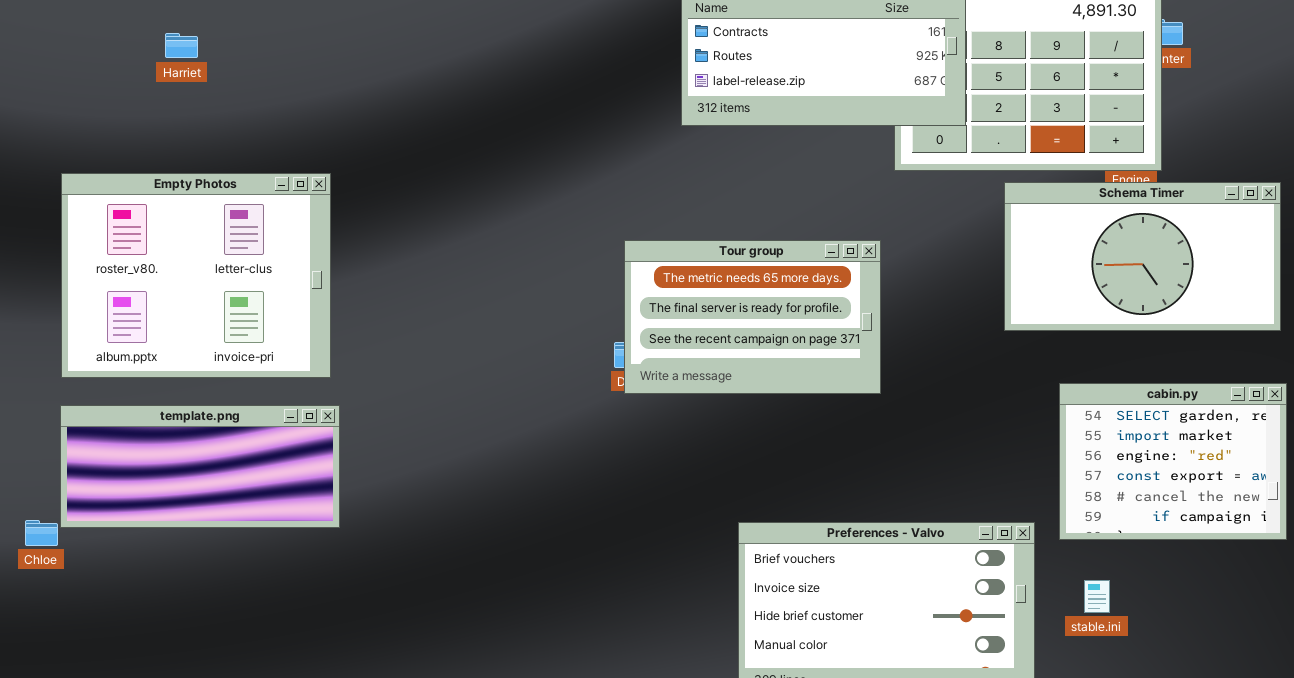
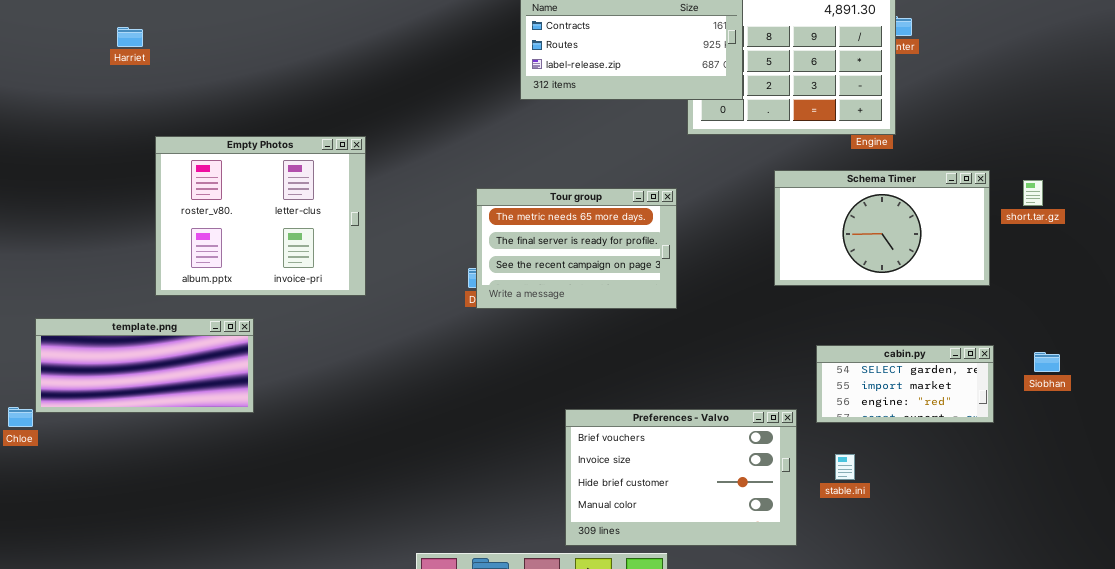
Empty Photos: [61,173,331,378] -> [155,136,366,296], moved
Schema Timer: [1004,182,1281,331] -> [774,170,990,286], moved
cabin.py: [1059,383,1287,540] -> [816,345,994,423], resized

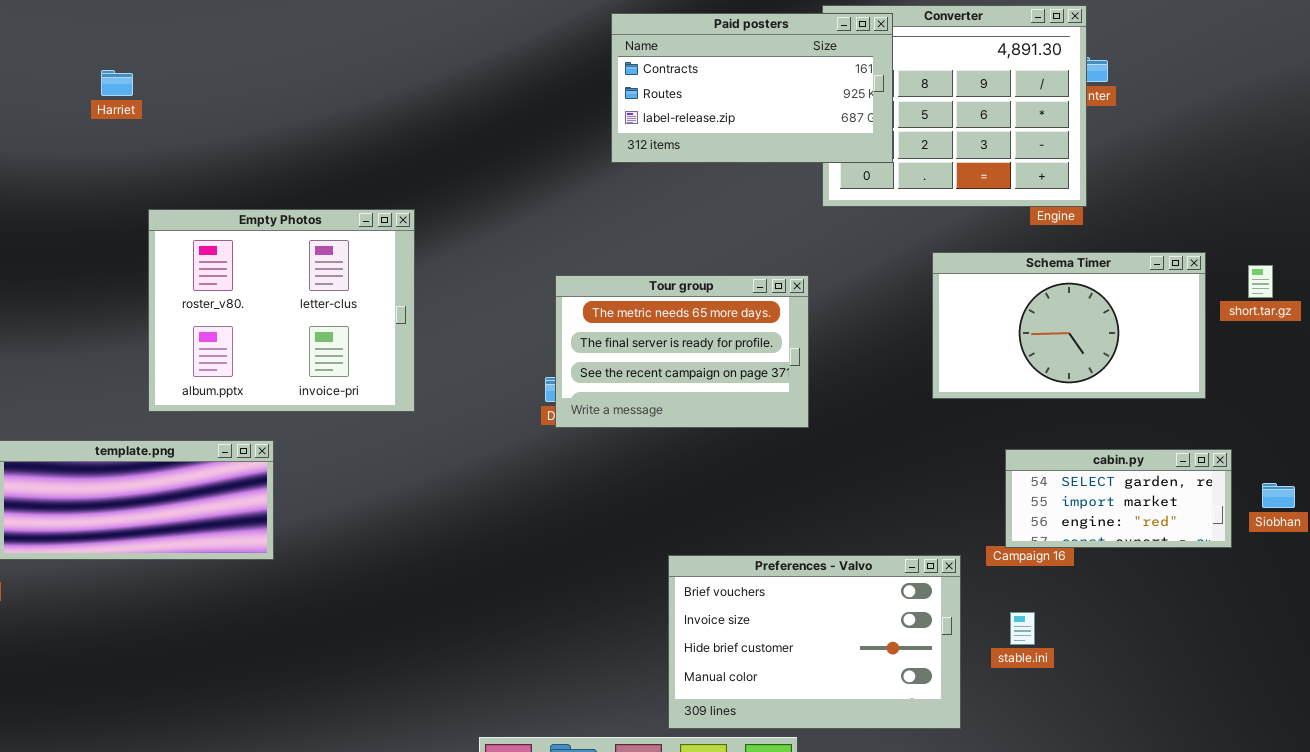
cabin.py: [816,345,994,423] -> [1005,449,1232,548], moved

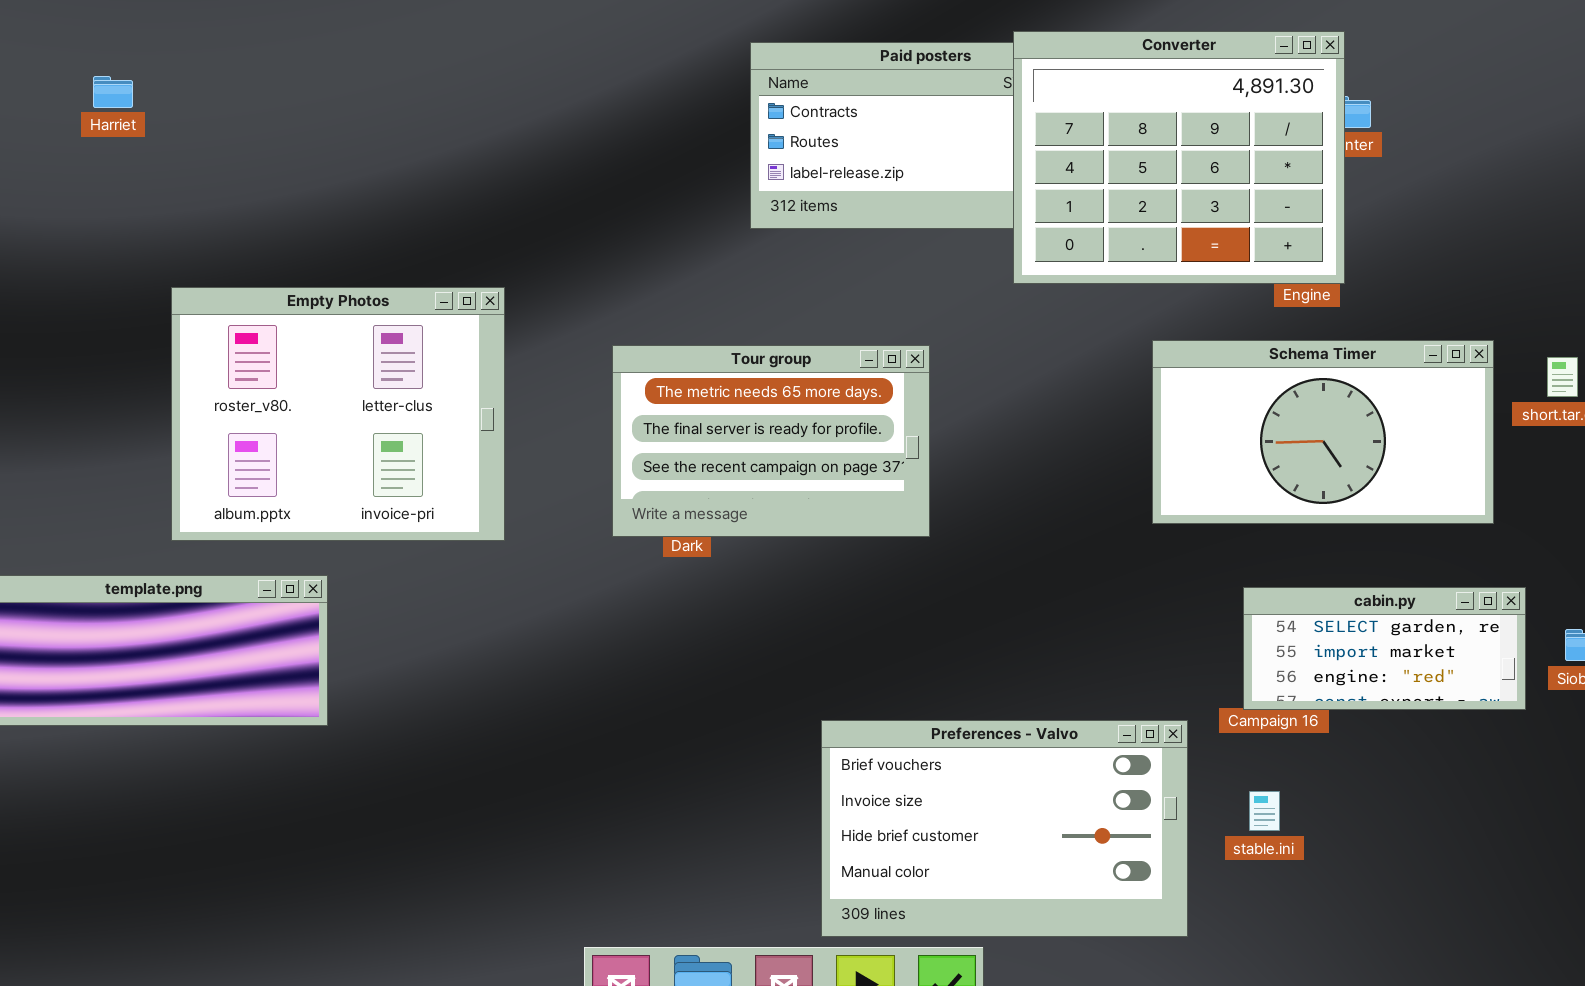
Converter: [822,5,1087,207] -> [1013,31,1345,284], raised
Harriet: [101,70,133,96] -> [93,76,133,108], moved
Tour group: [555,275,809,428] -> [612,345,930,537], moved

